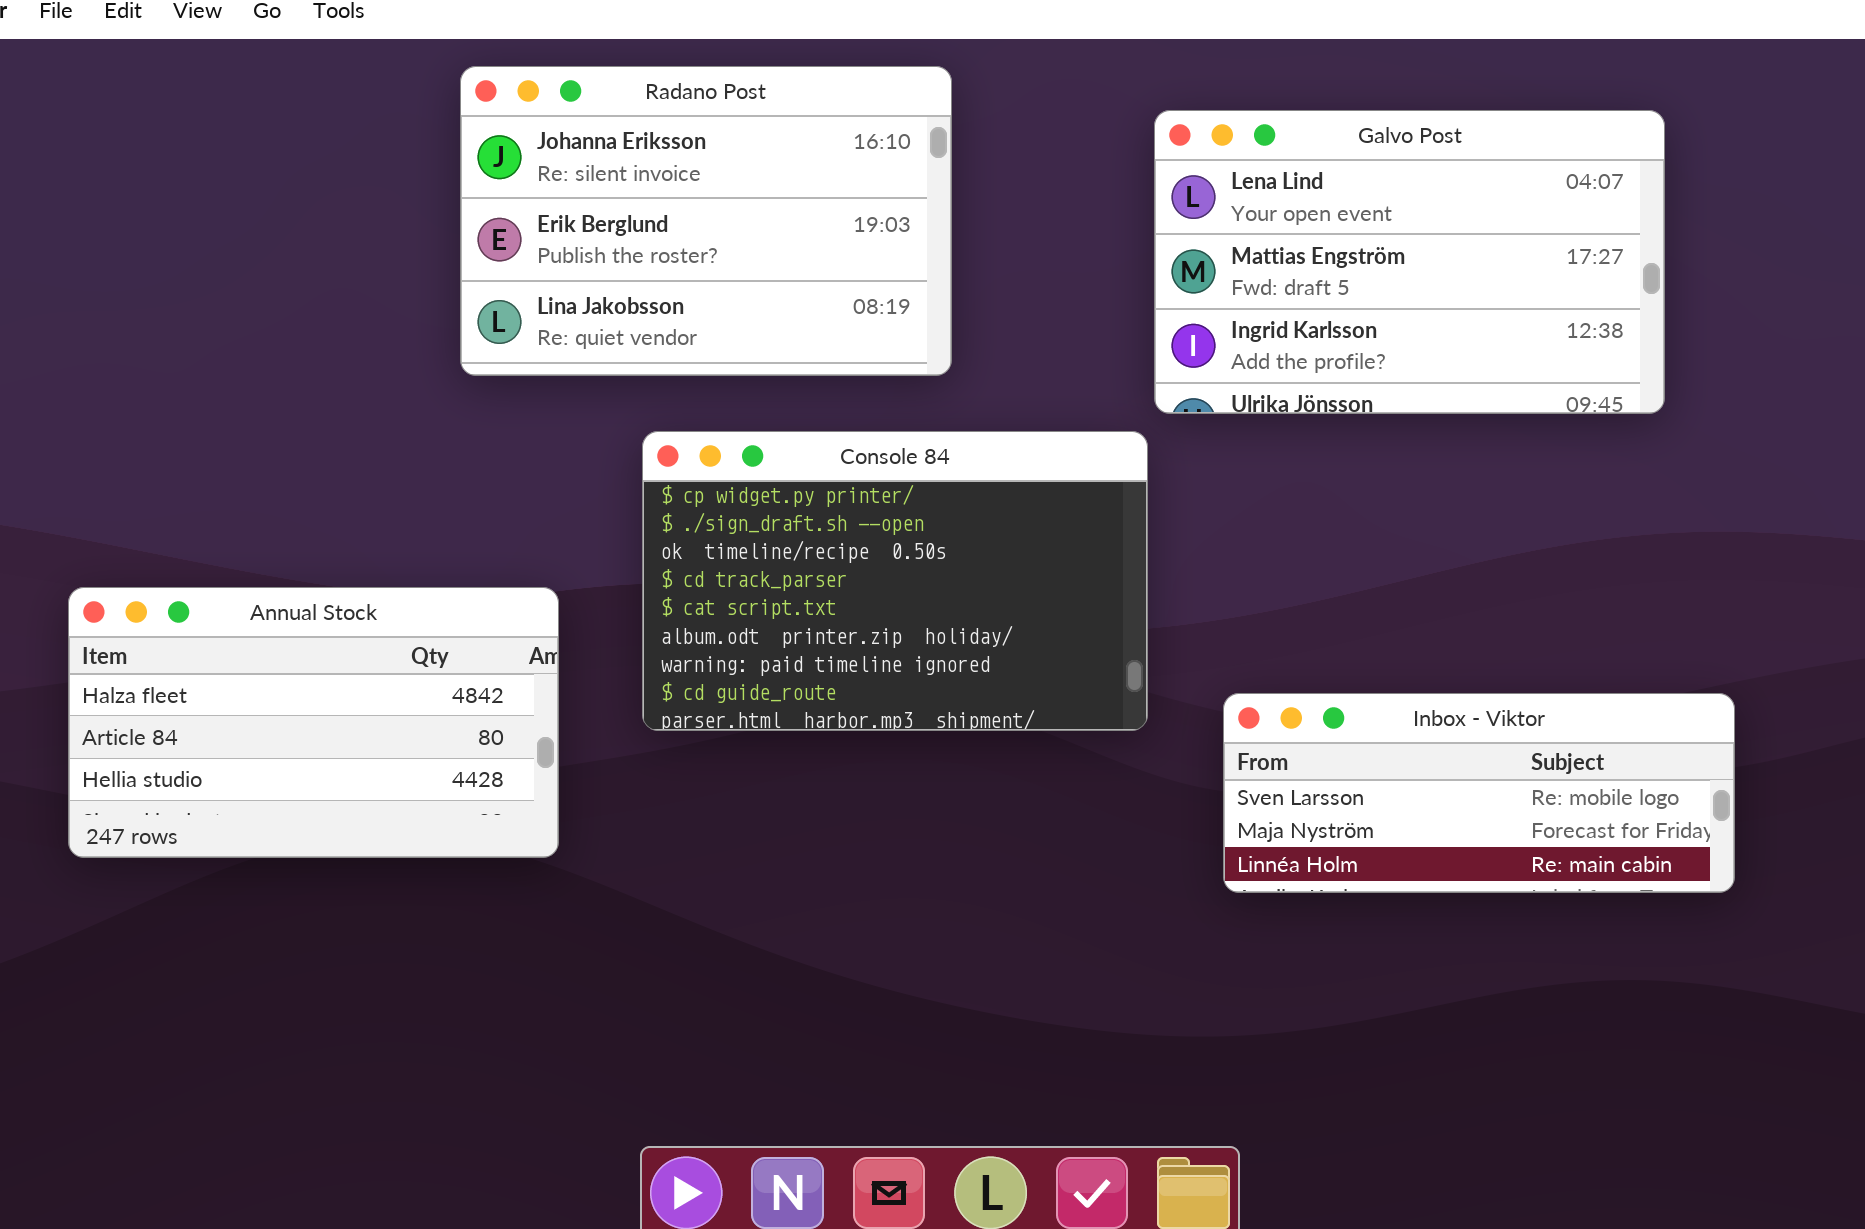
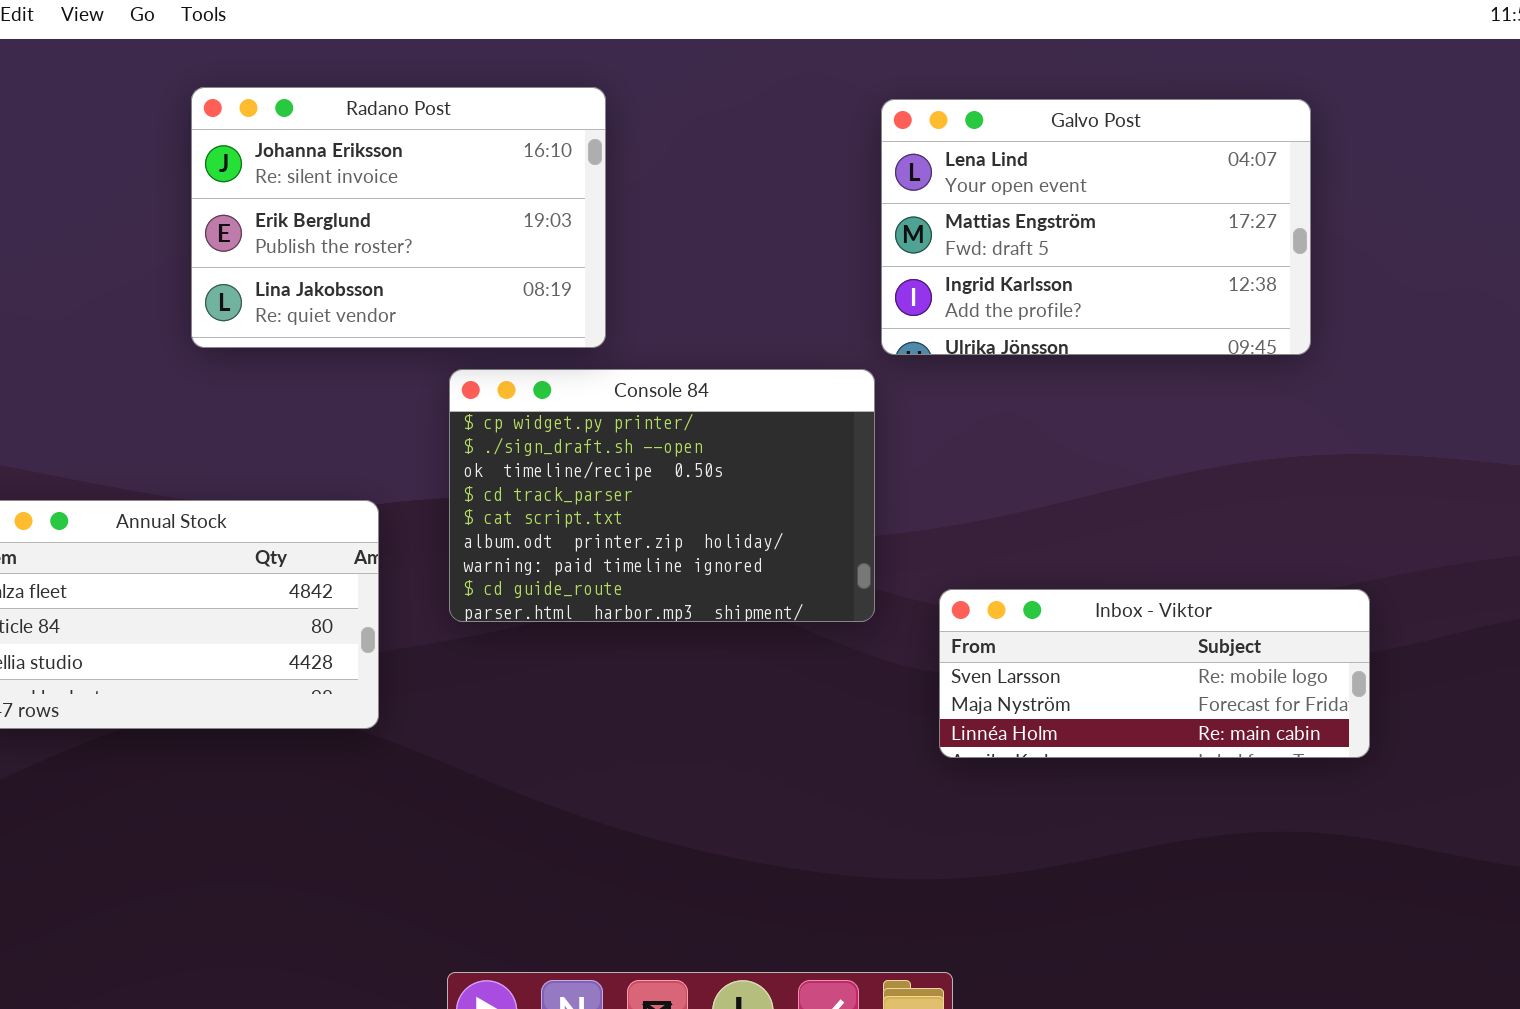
Radano Post: [460,66,952,376] -> [191,87,606,348], moved

